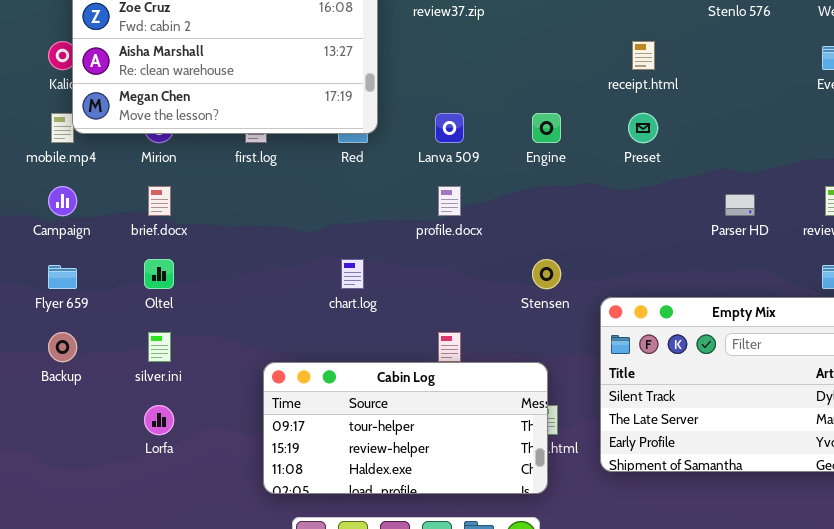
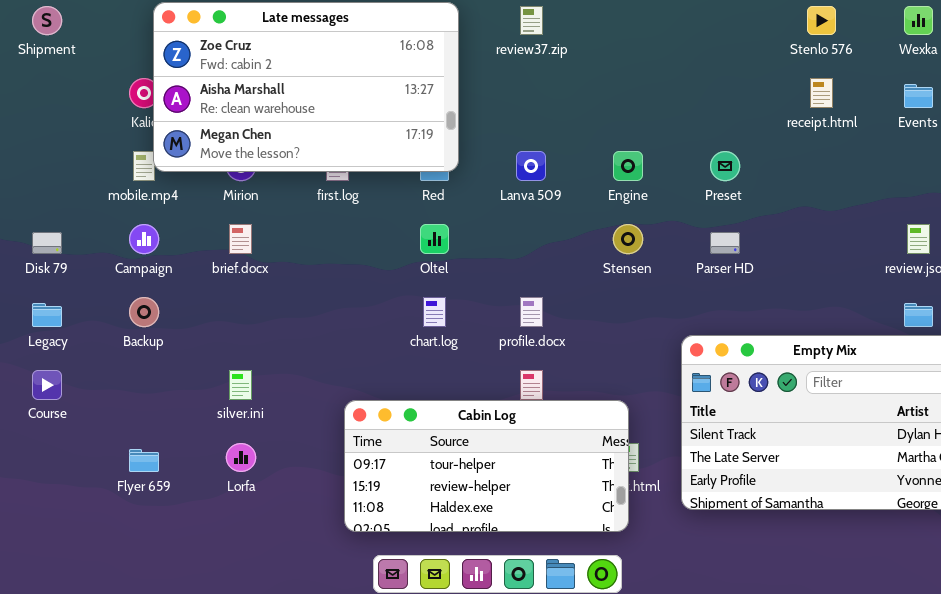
receipt.html: [632,41,655,70] -> [810,78,833,108], moved
profile.docx: [438,186,461,216] -> [520,297,543,327], moved
Parser HD: [725,194,755,216] -> [710,232,740,254], moved
Oltel: [144,259,174,289] -> [420,224,449,254], moved
Stensen: [532,259,561,289] -> [613,224,643,254], moved
Flyer 659: [48,265,77,289] -> [129,449,159,472], moved
Backup: [48,332,77,362] -> [129,297,159,327], moved

